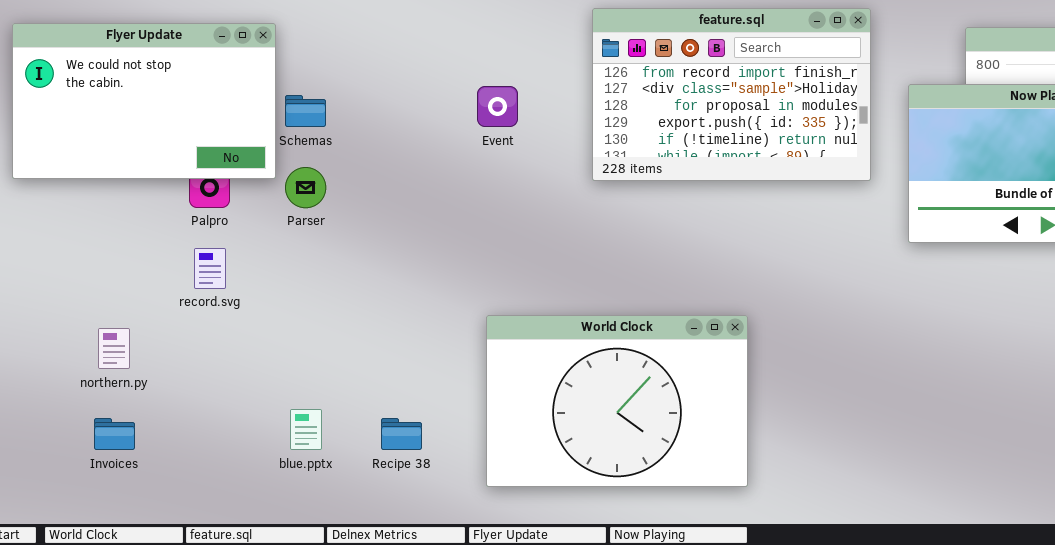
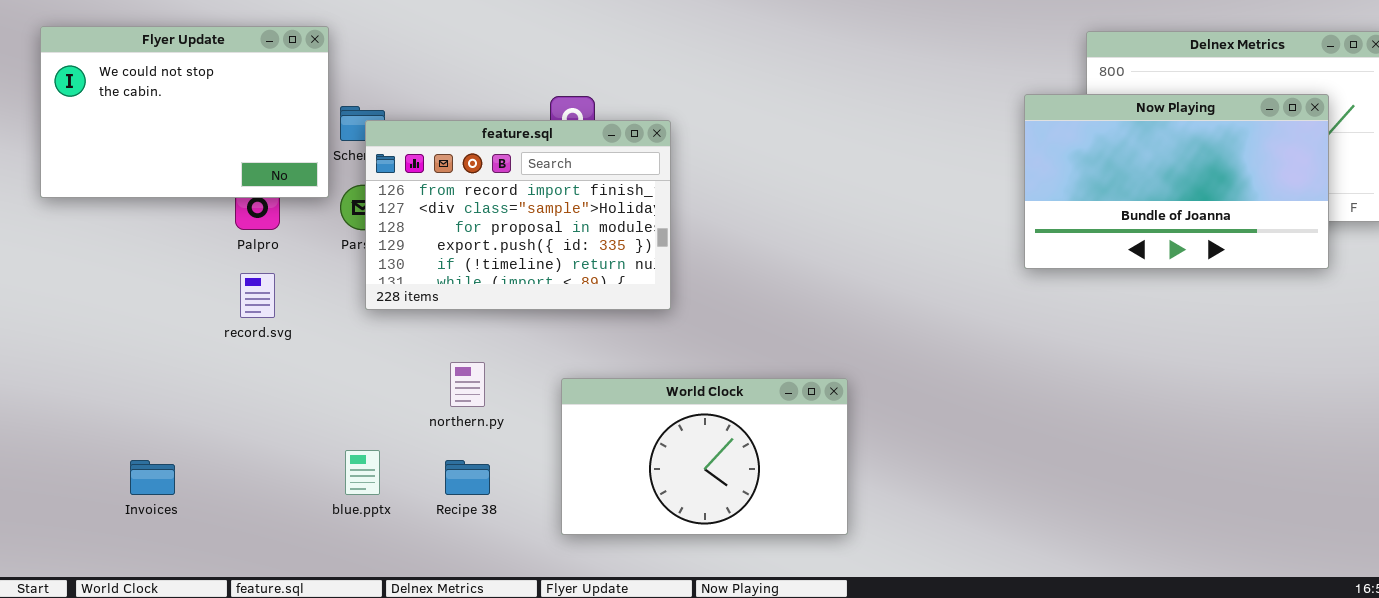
feature.sql: [592,8,871,181] -> [365,120,671,310], moved
World Clock: [486,315,748,487] -> [561,378,848,535], resized
northern.py: [98,328,130,369] -> [450,362,485,407], moved

